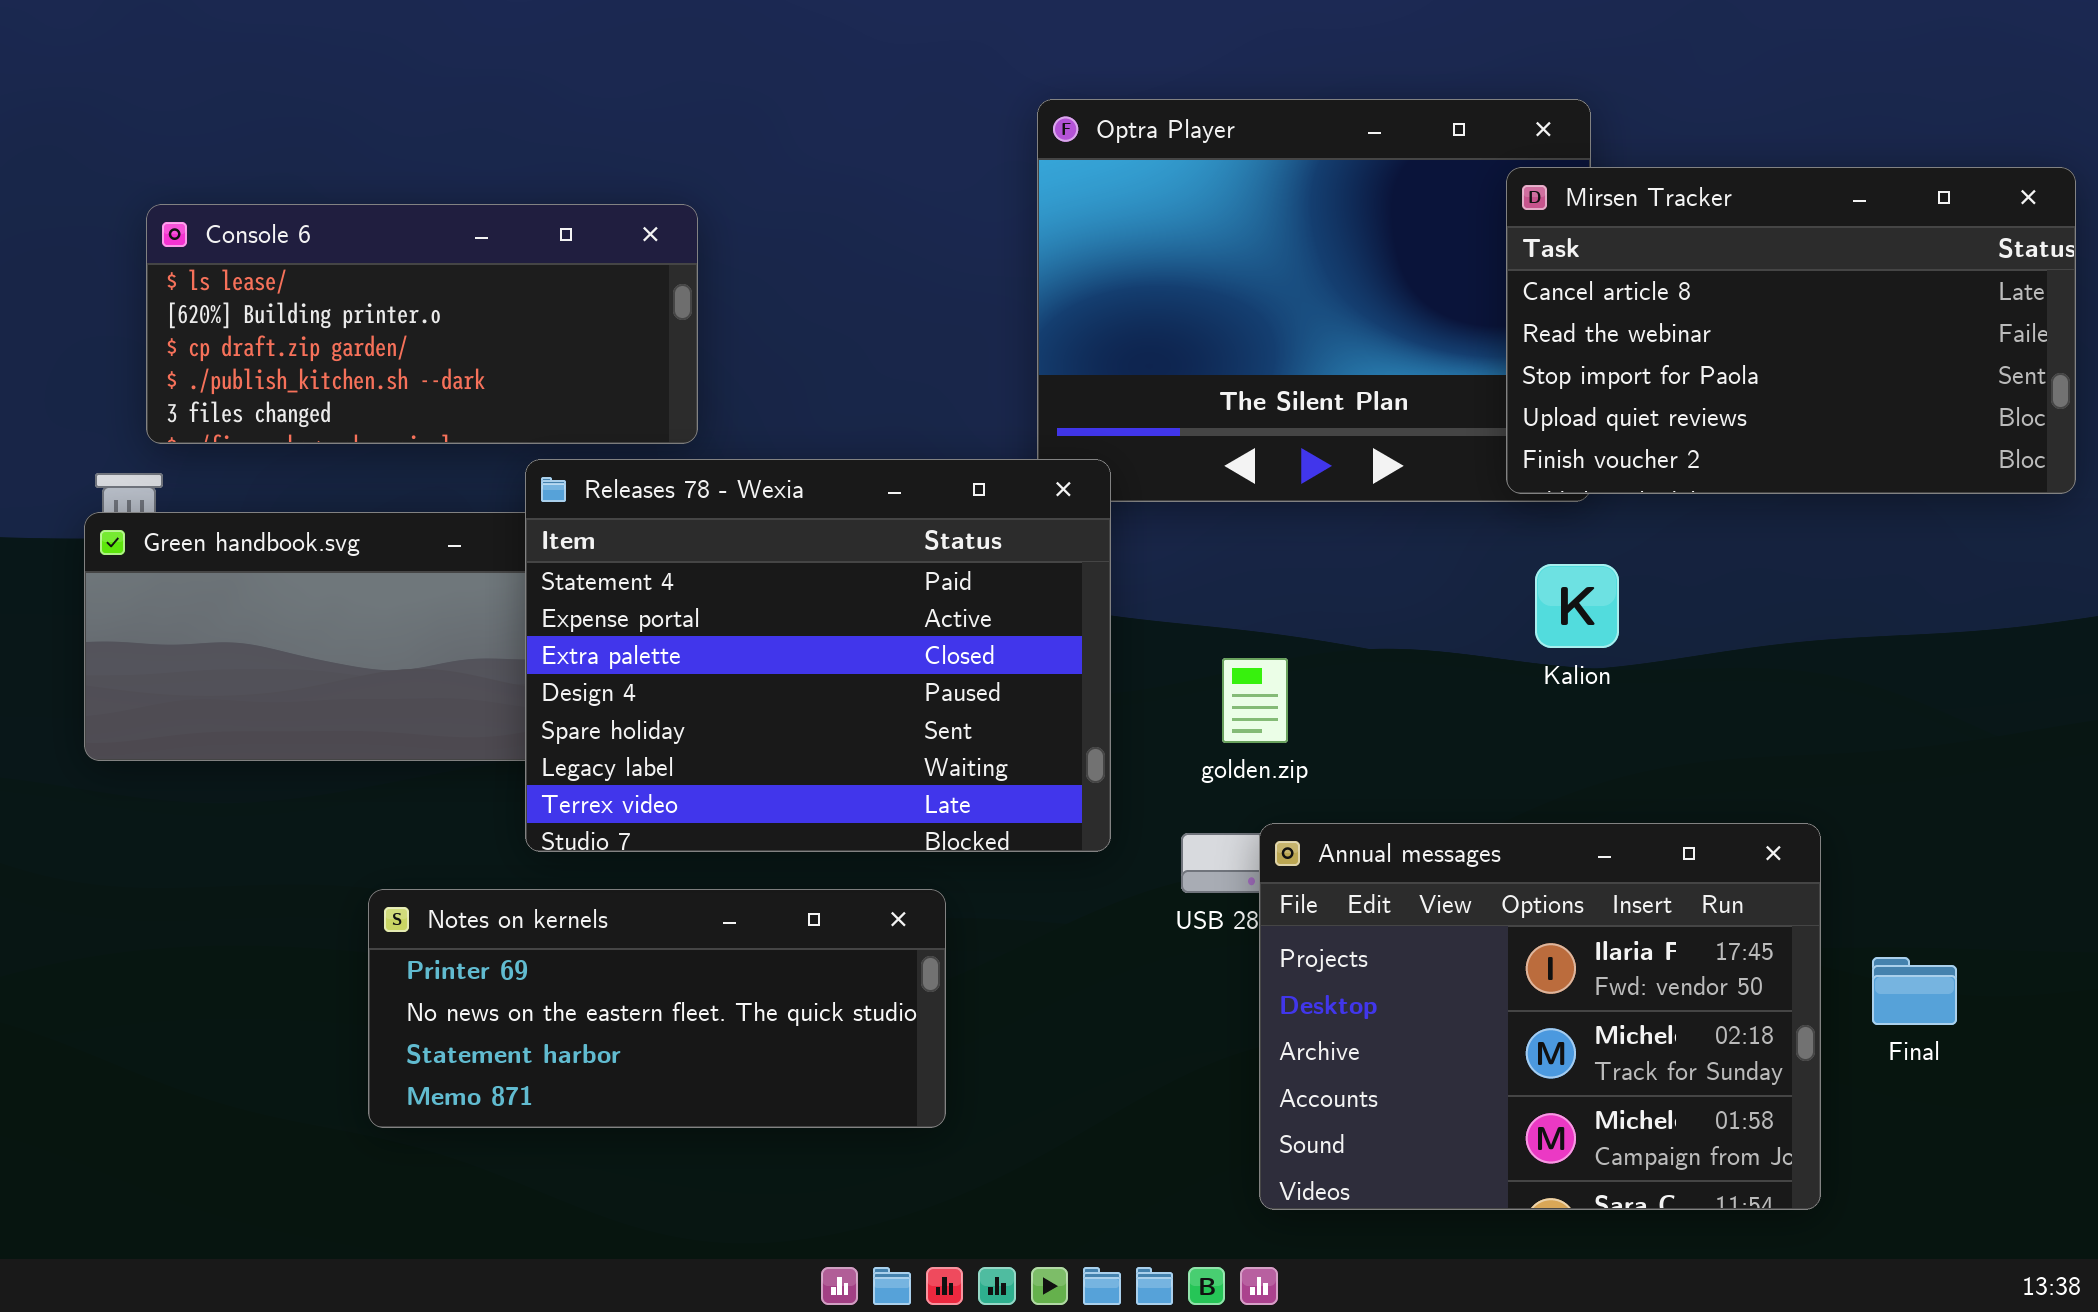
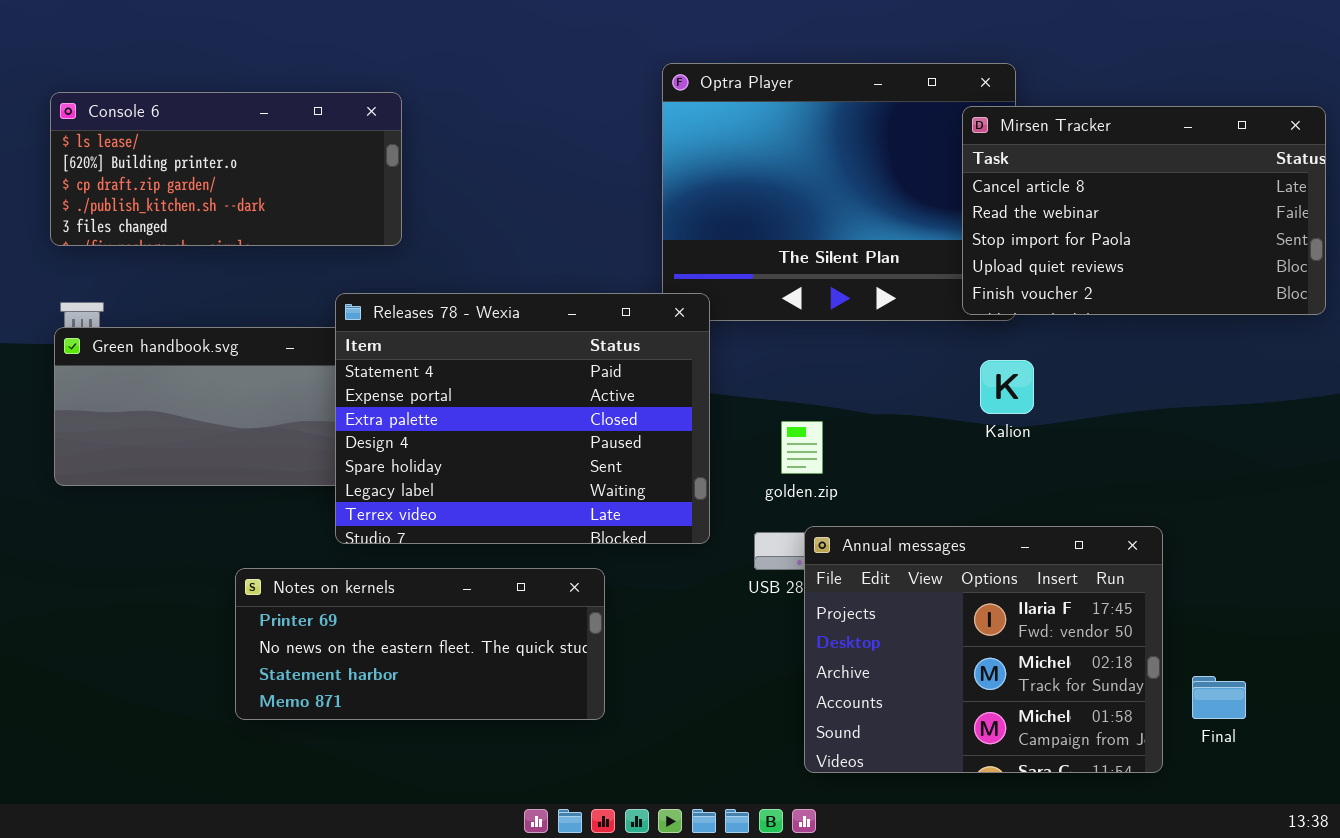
Console 6: [146,204,698,444] -> [50,92,402,246], moved
Final: [1872,957,1957,1025] -> [1192,676,1246,719], moved

